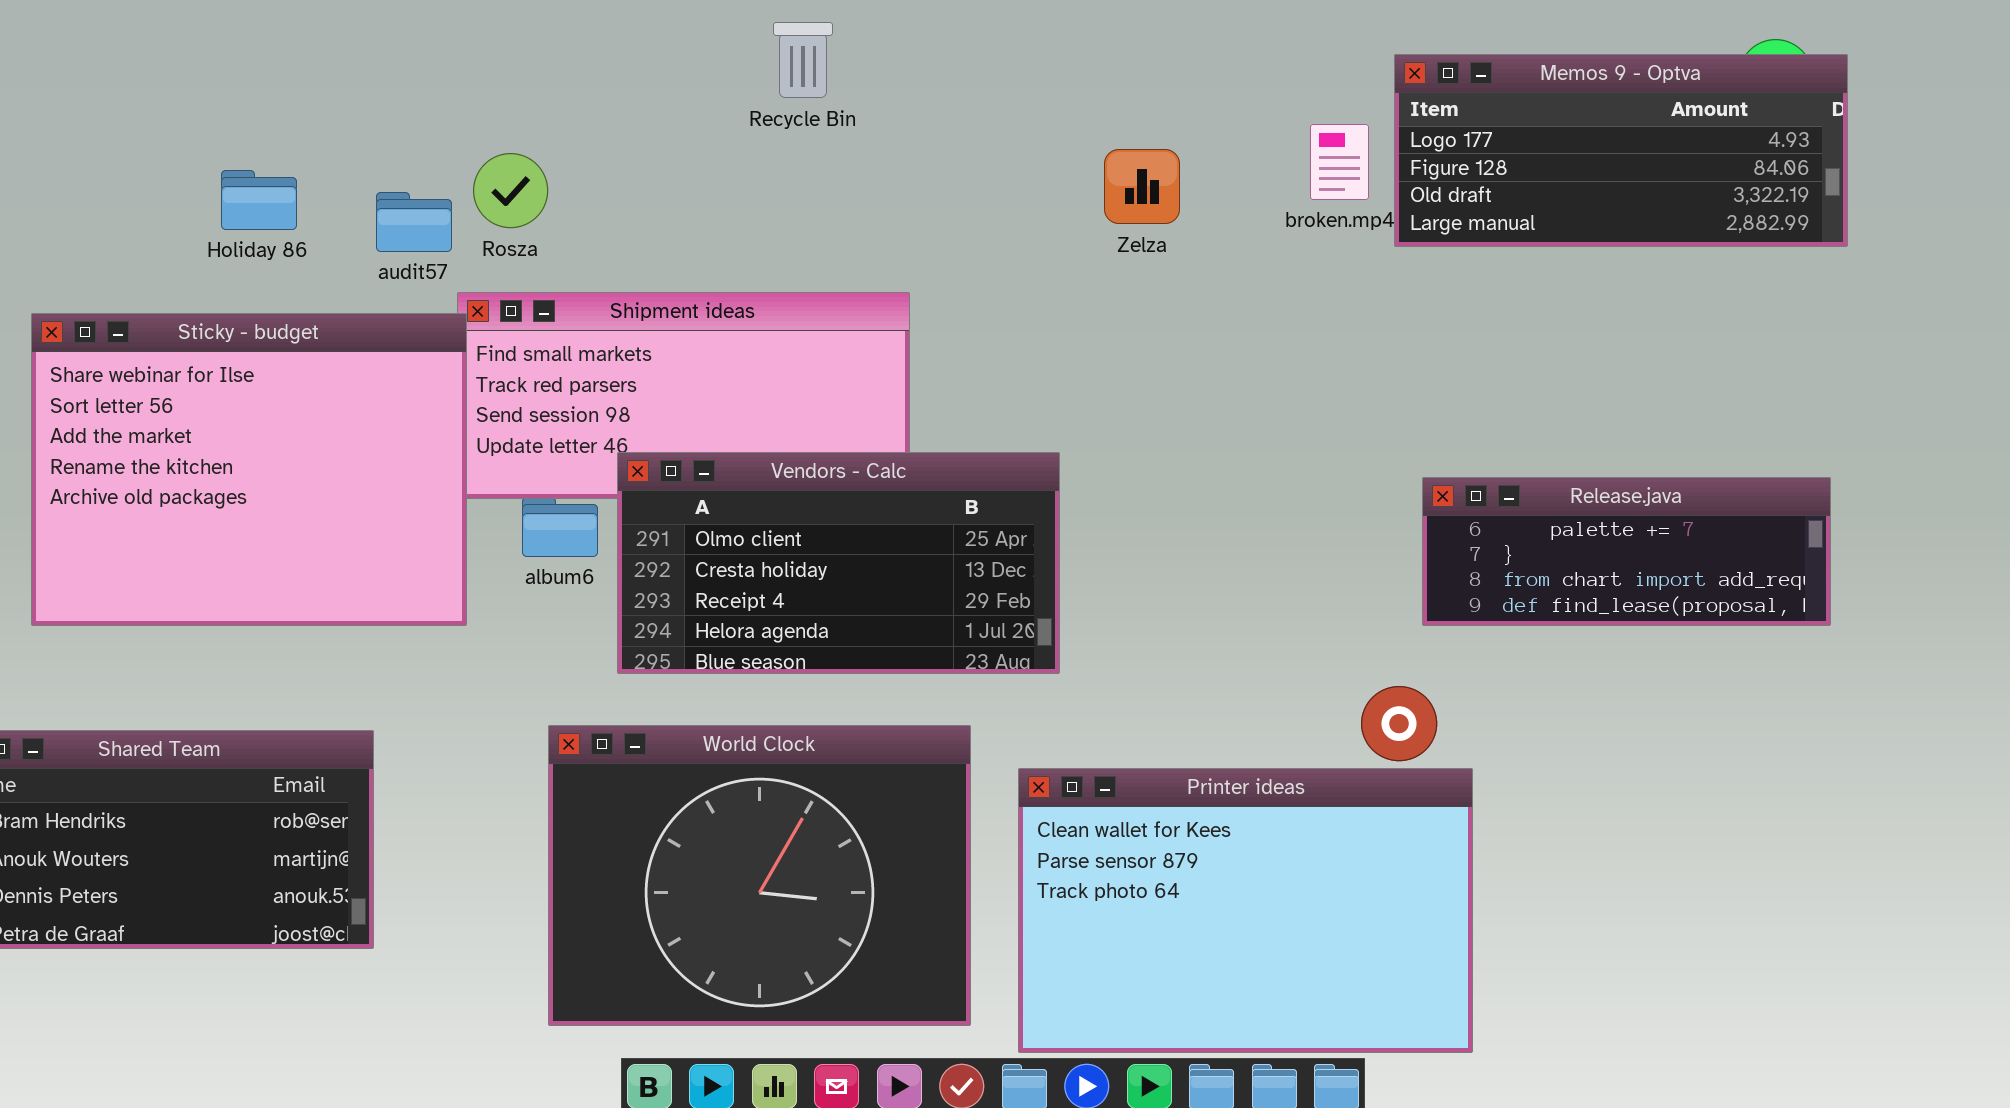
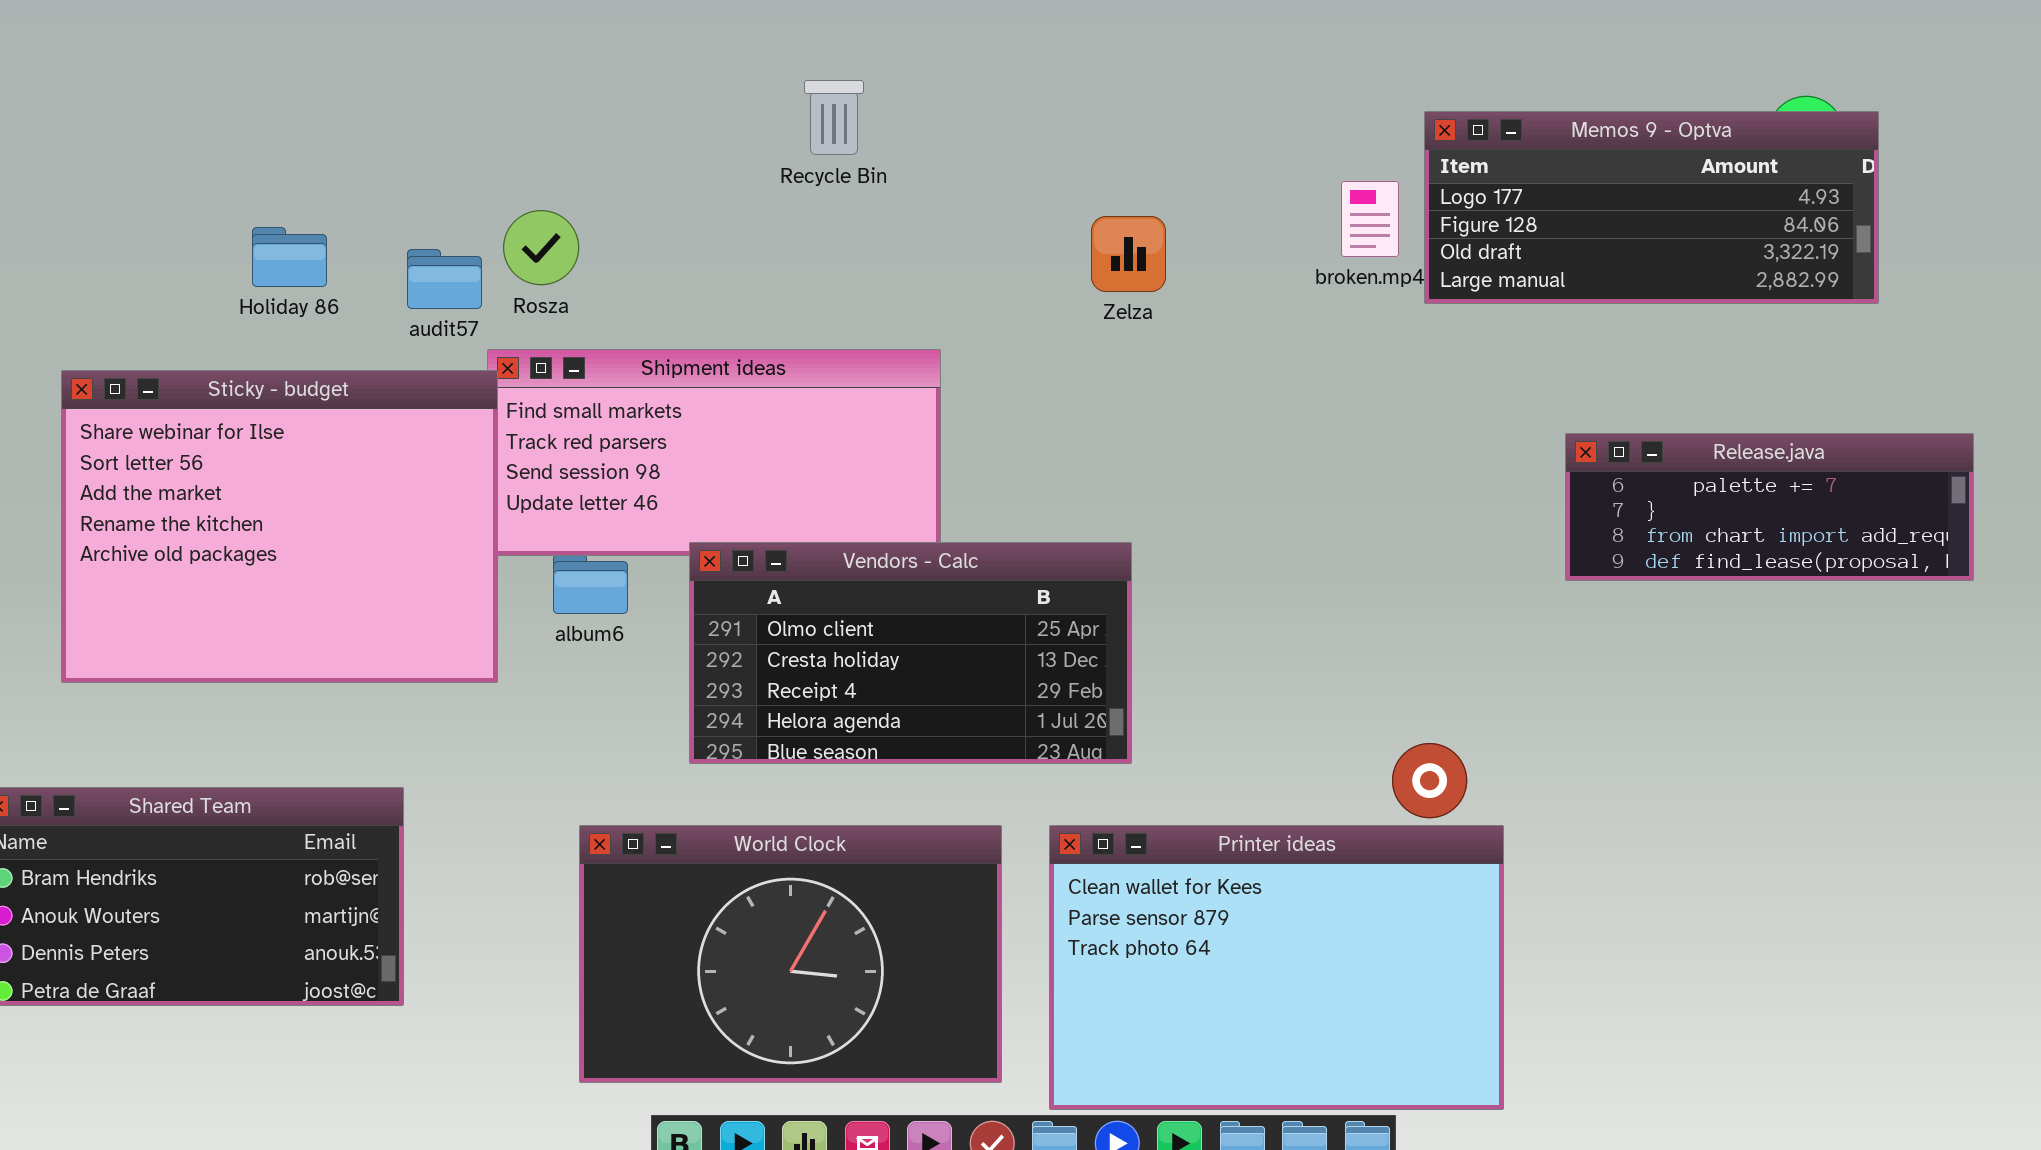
Zelza: [1104,149,1180,224] -> [1091,216,1166,292], moved
Vendors - Calc: [617,452,1060,674] -> [689,542,1132,764], moved
Release.java: [1422,477,1831,626] -> [1565,433,1974,581], moved
World Clock: [548,725,971,1026] -> [579,825,1002,1083], resized

